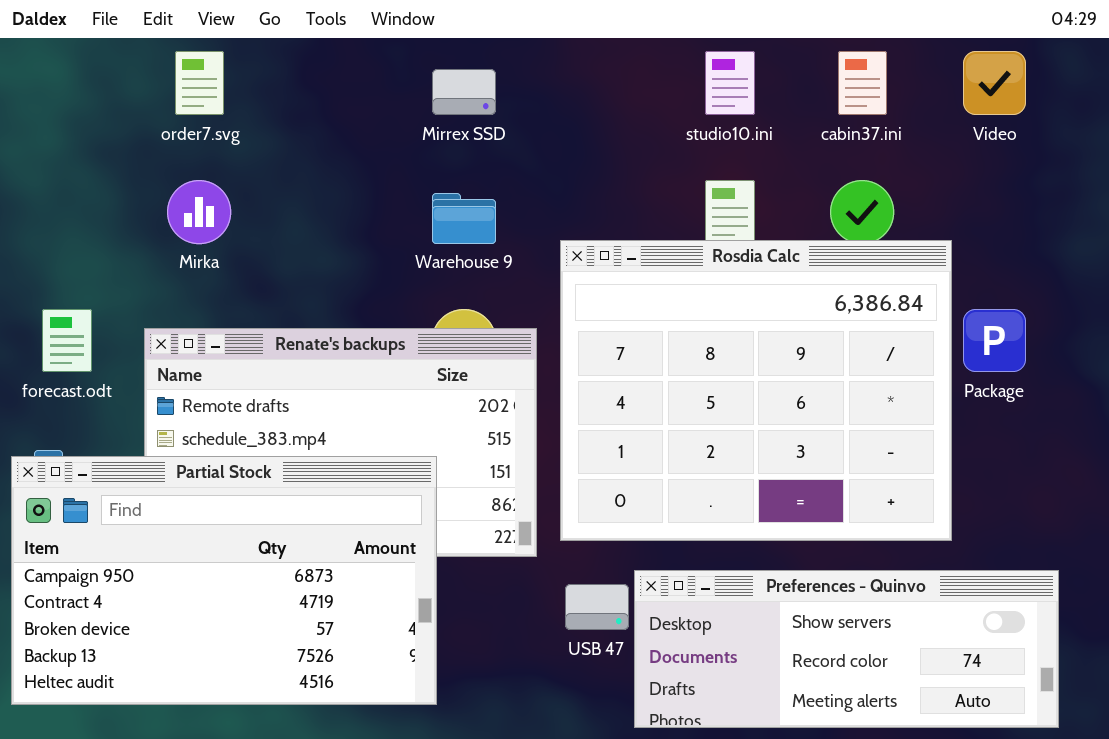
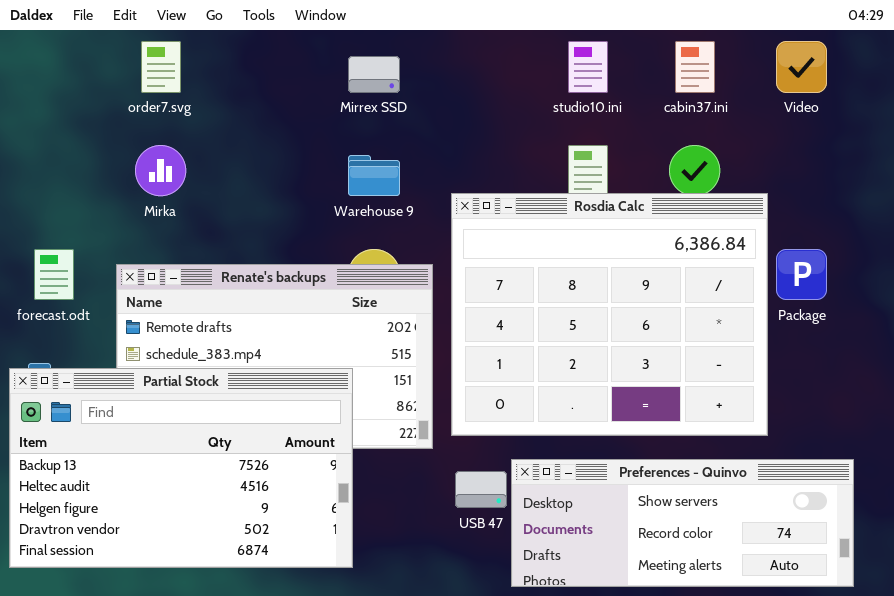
Partial Stock: [11,456,437,705] -> [9,368,353,568], scrolled down 3 rows

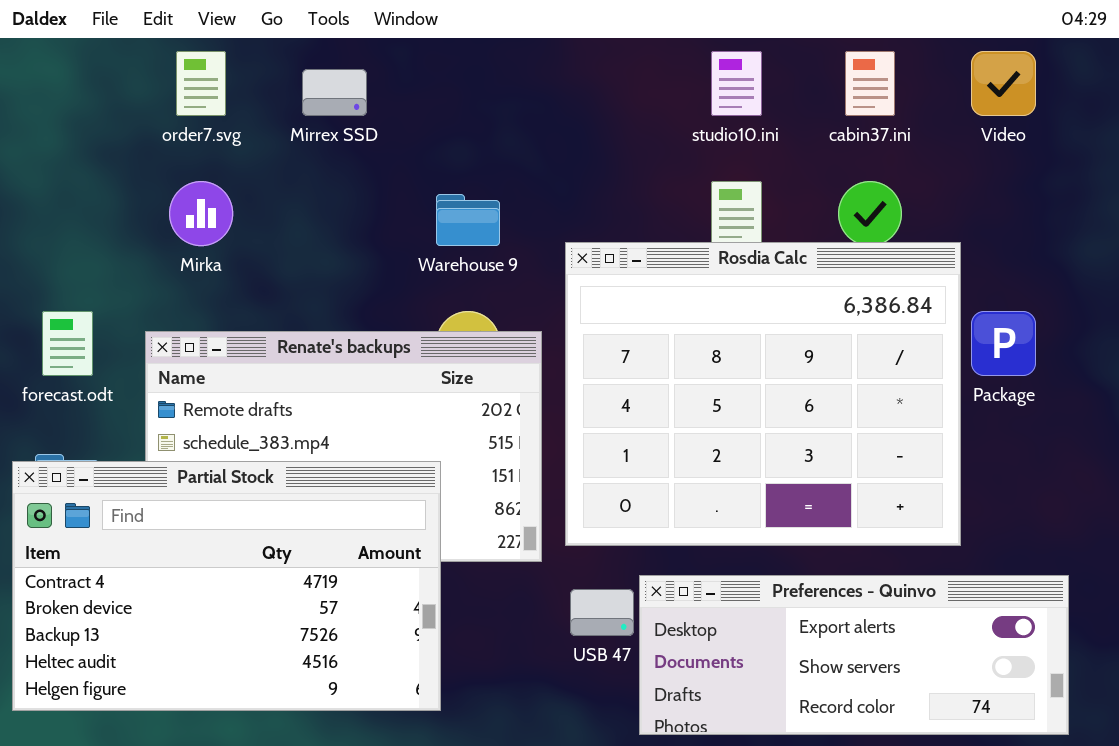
Mirrex SSD: [348,56,400,93] -> [302,69,367,116], moved
Partial Stock: [9,368,353,568] -> [12,461,441,711], scrolled up 2 rows
Preferences - Quinvo: [511,459,854,587] -> [639,575,1069,735], scrolled up 1 row

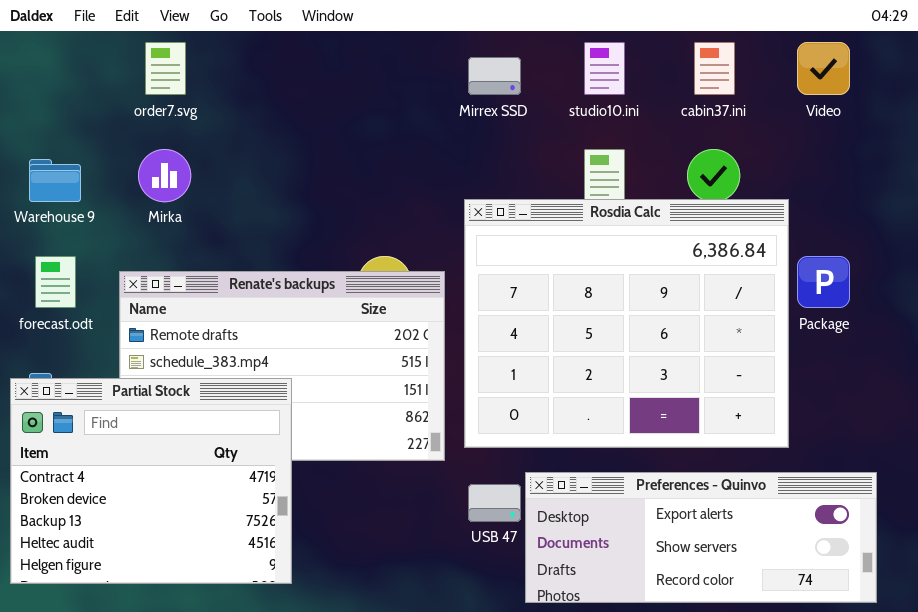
Mirrex SSD: [302,69,367,116] -> [468,57,521,95], moved
Warehouse 9: [436,194,500,246] -> [29,159,81,202], moved
Partial Stock: [12,461,441,711] -> [10,378,292,584], resized

